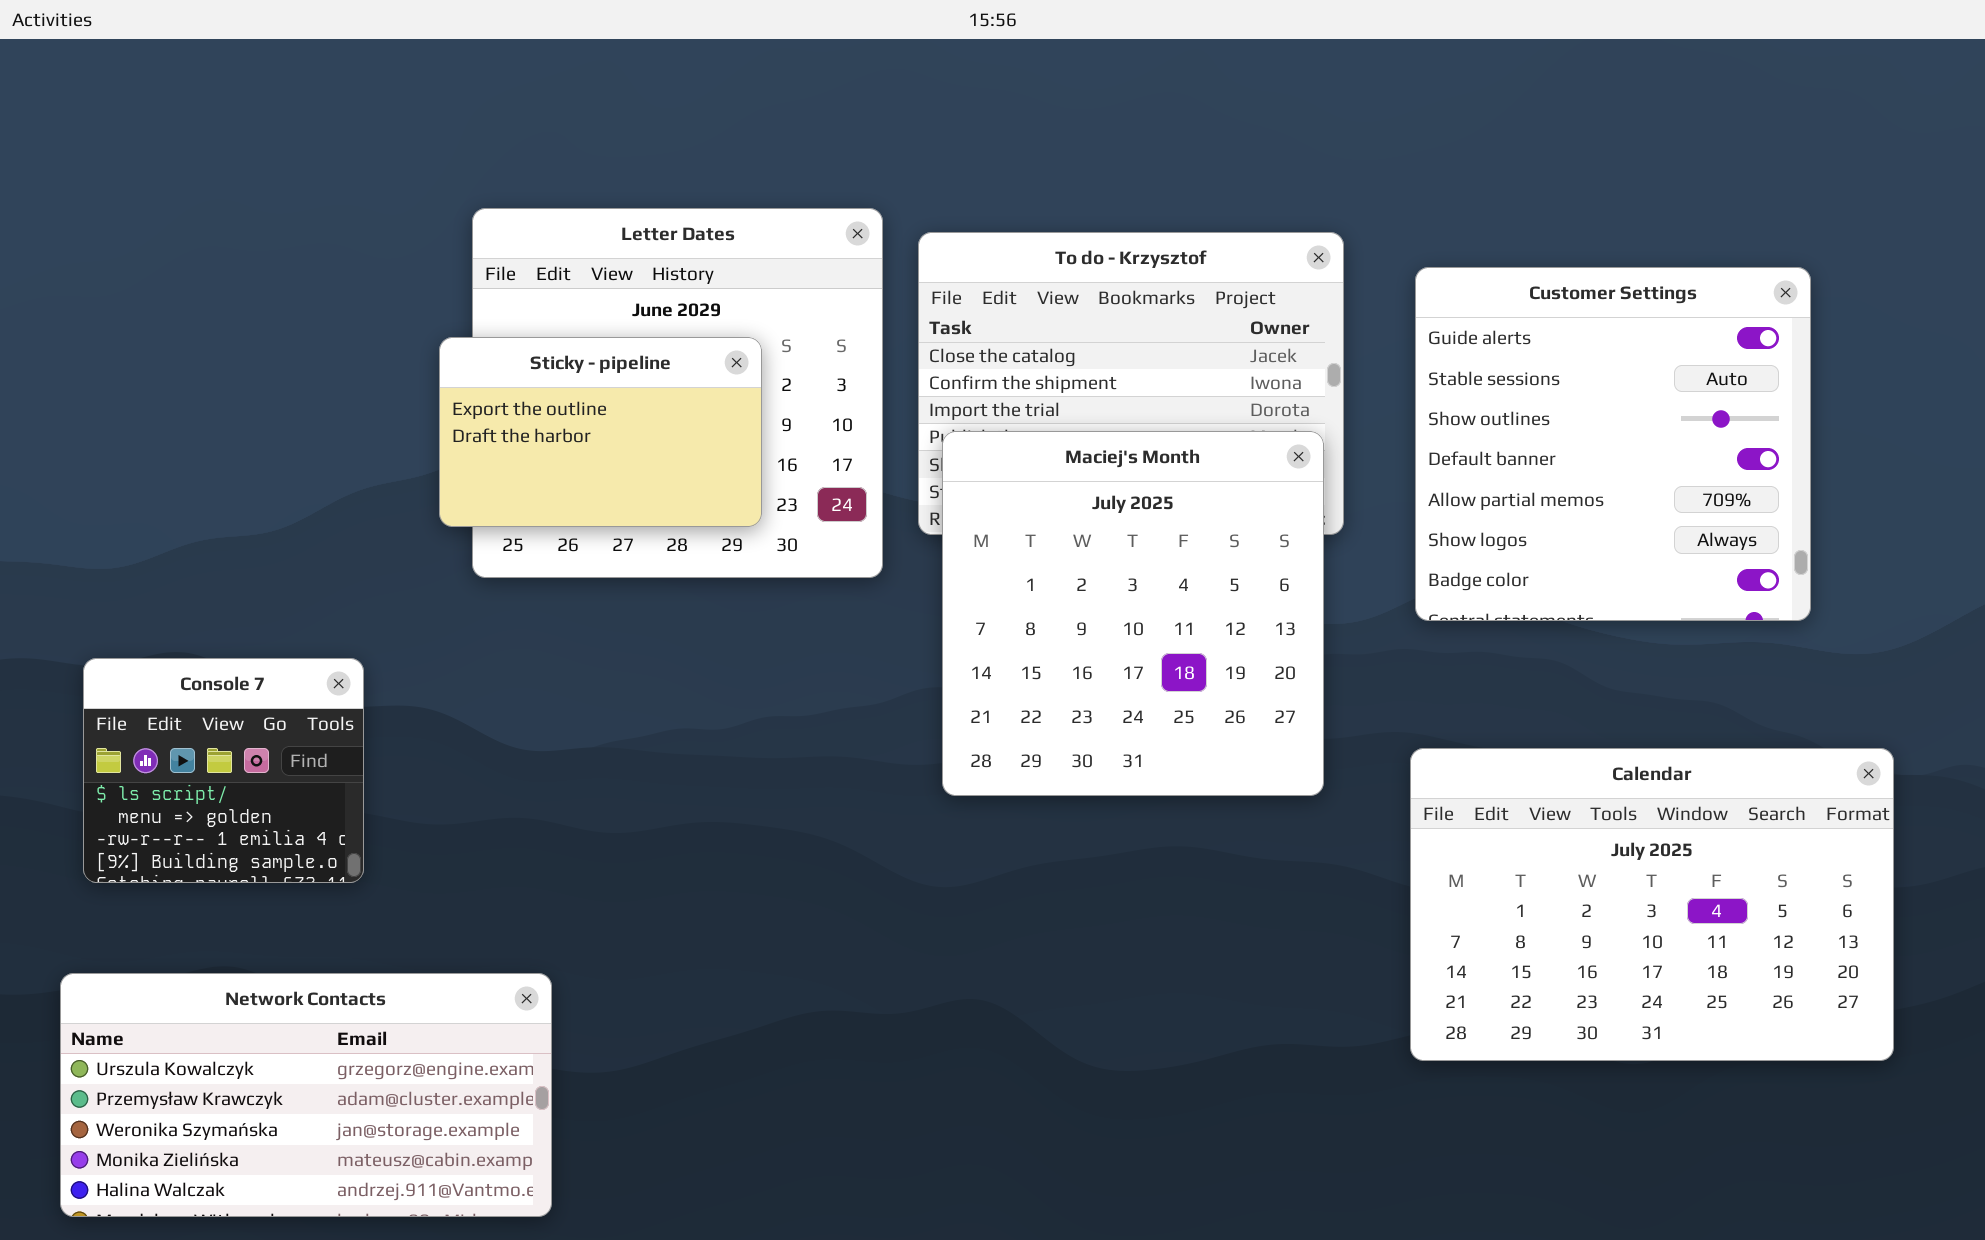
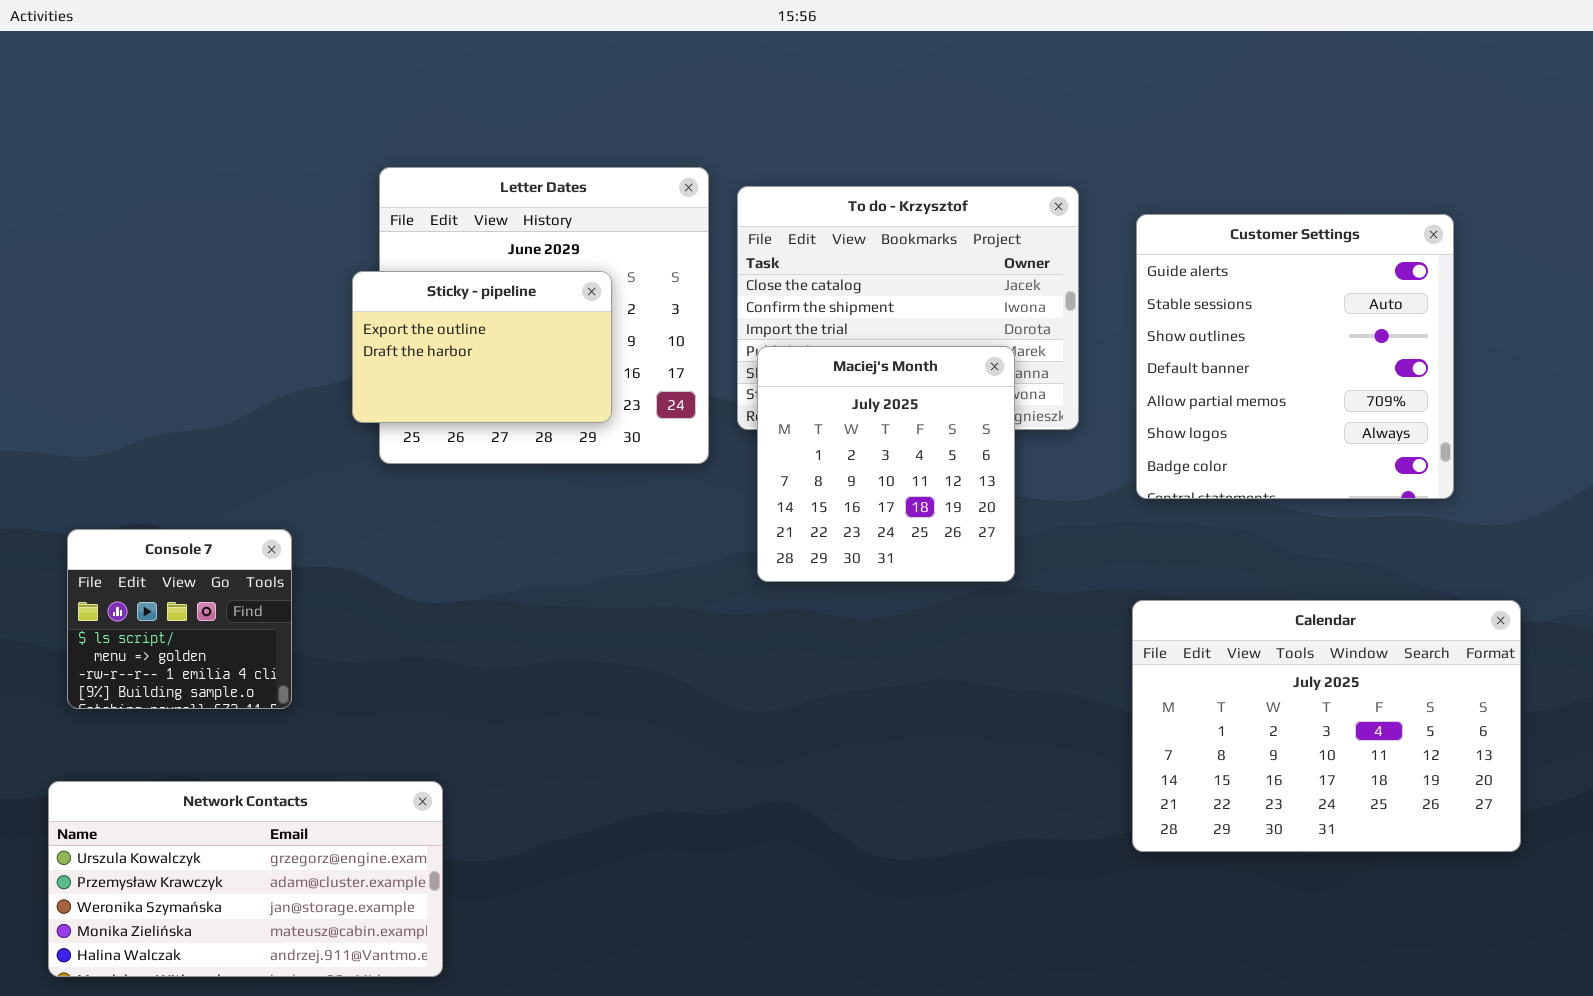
Maciej's Month: [942,431,1324,796] -> [757,346,1015,582], resized

